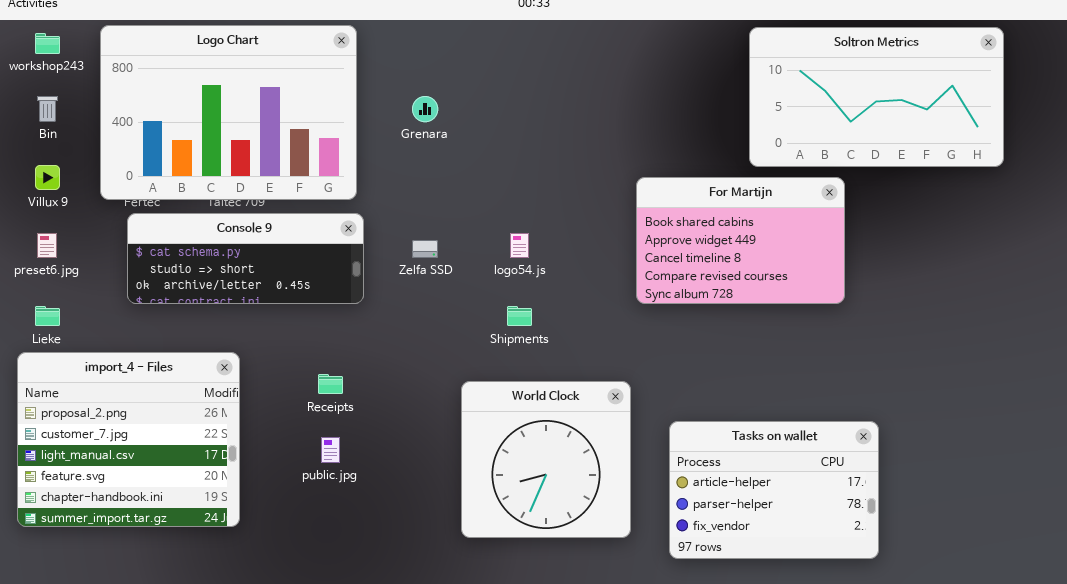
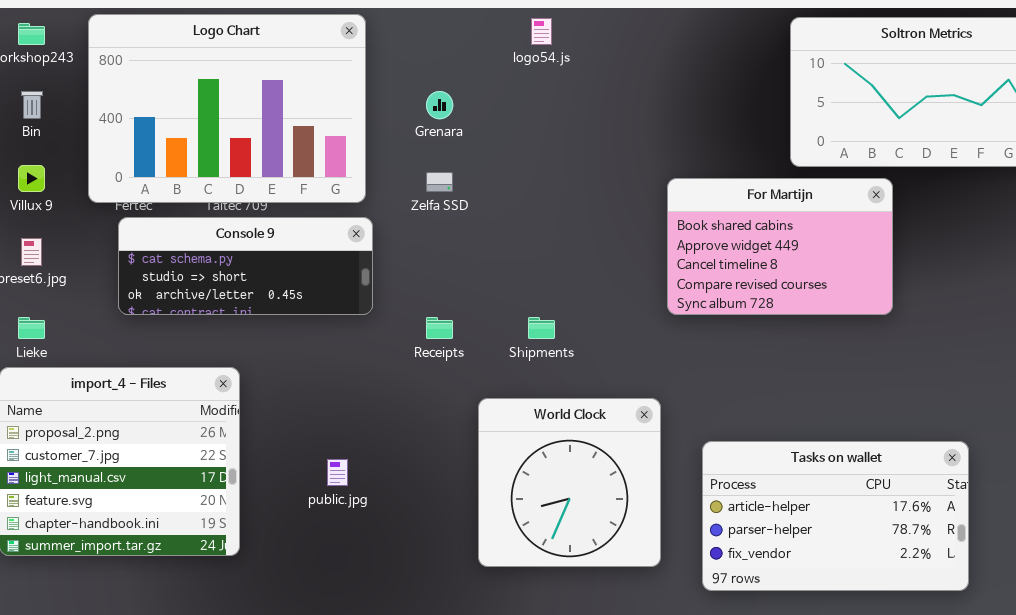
logo54.js: [510,233,529,258] -> [531,18,552,45], moved
Zelfa SSD: [412,240,438,258] -> [426,172,453,192], moved
Receipts: [318,374,343,394] -> [426,317,453,339], moved
Tasks on wallet: [669,421,879,559] -> [702,441,969,591], resized

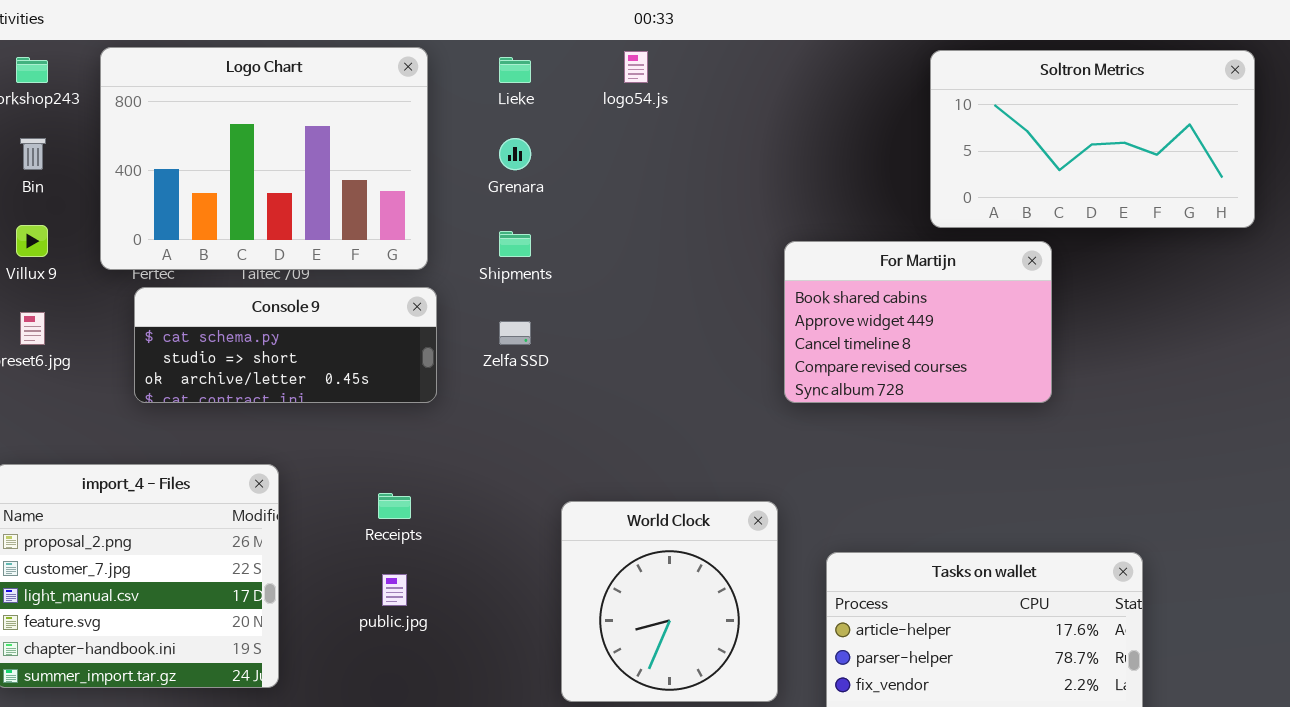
Zelfa SSD: [426,172,453,192] -> [499,321,531,345], moved
Lieke: [18,317,45,339] -> [499,57,531,83], moved
Receipts: [426,317,453,339] -> [378,493,411,519], moved
Shipments: [528,317,555,339] -> [499,231,531,257], moved

